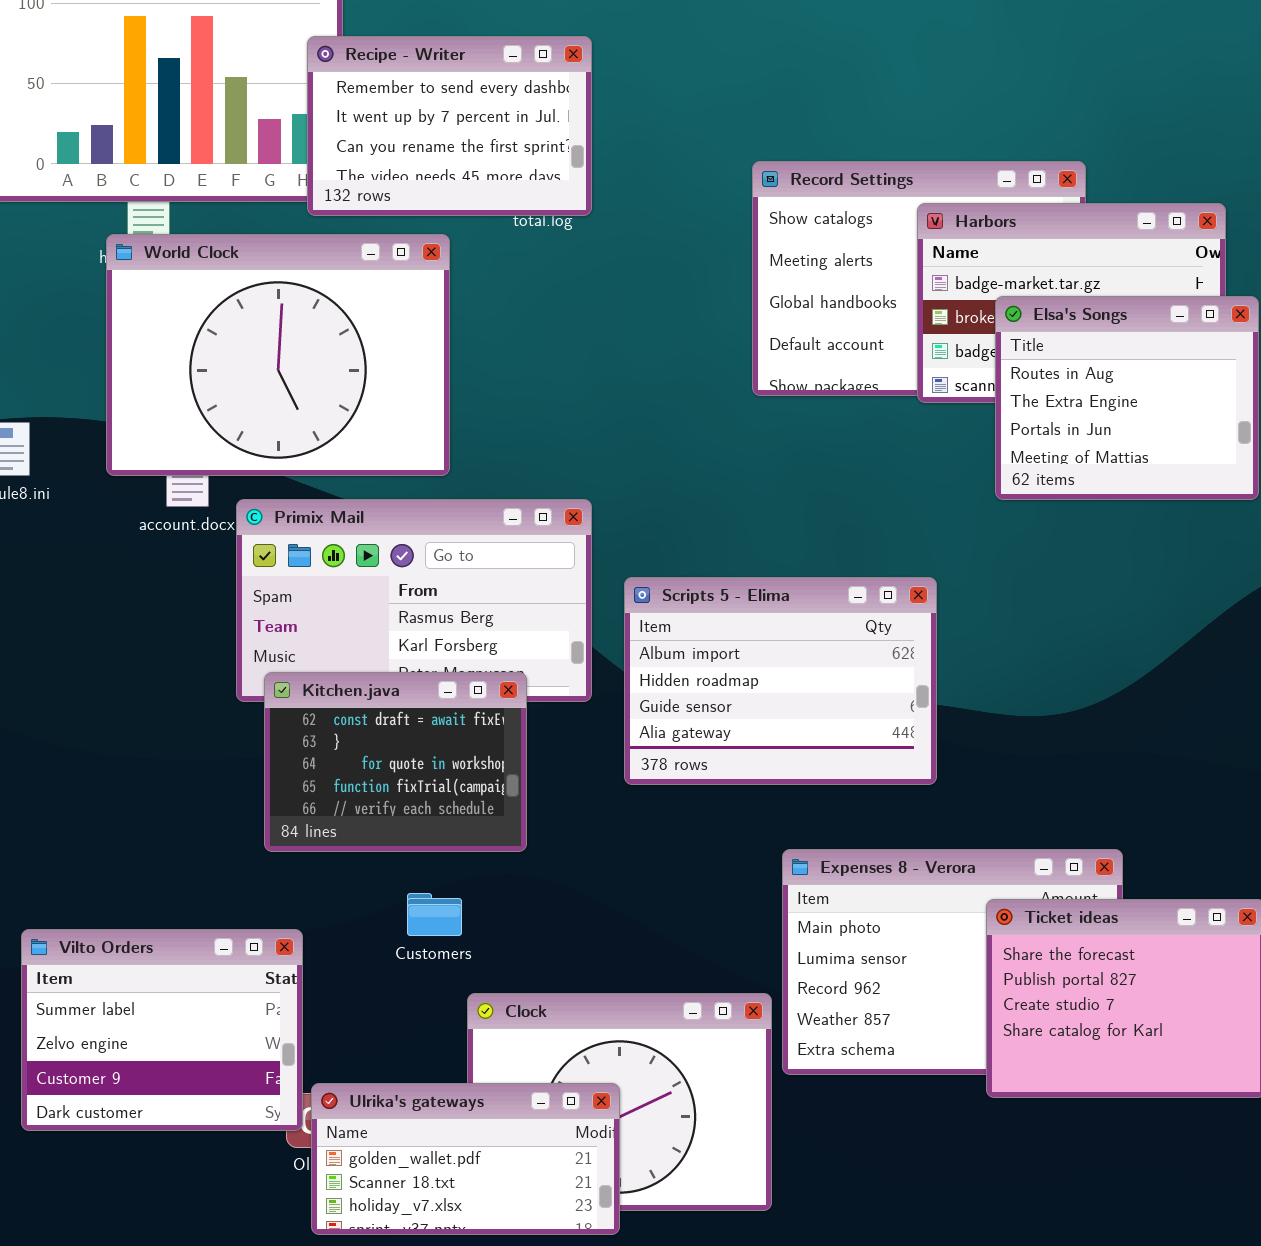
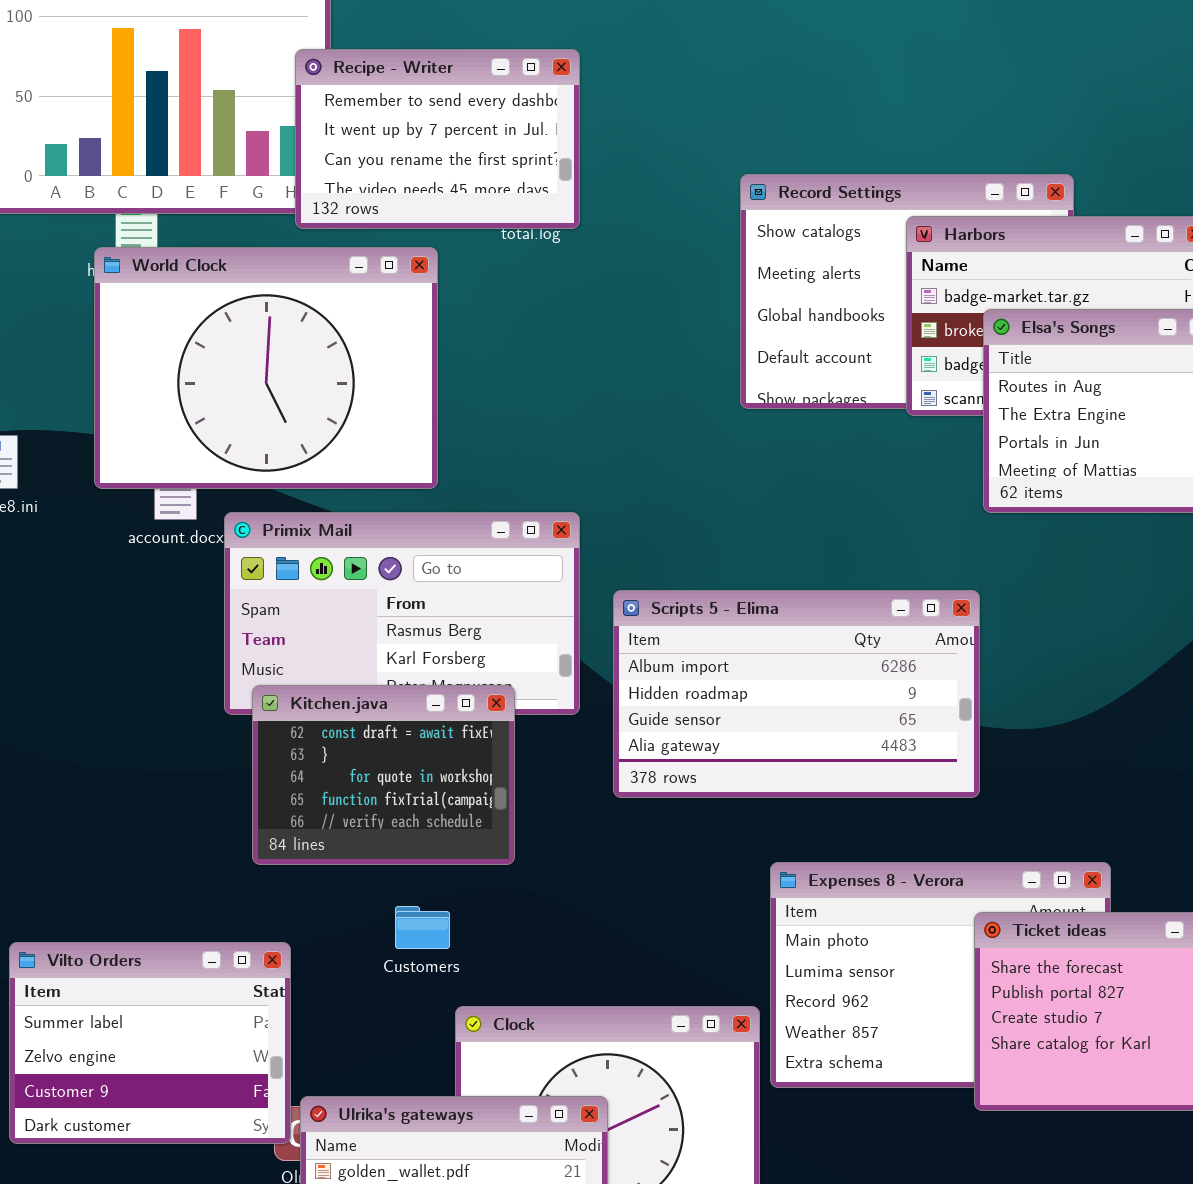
Scripts 5 - Elima: [624,577,937,785] -> [613,590,980,798], resized

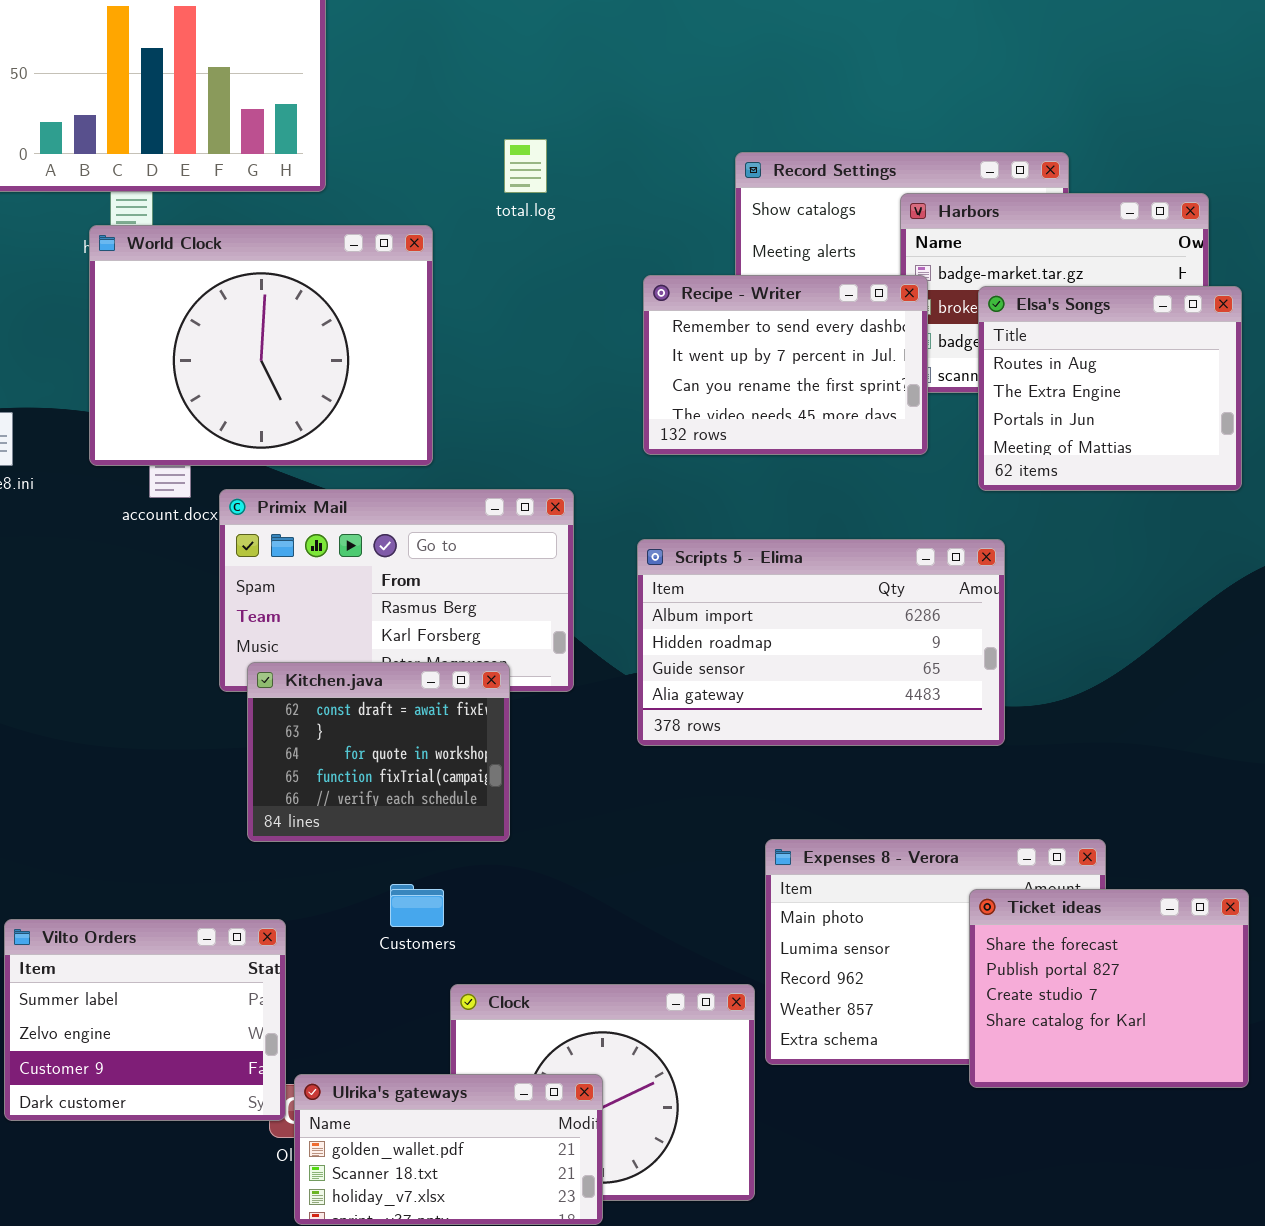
Recipe - Writer: [295,49,580,229] -> [643,275,928,455], moved
Scripts 5 - Elima: [613,590,980,798] -> [637,539,1005,746], moved

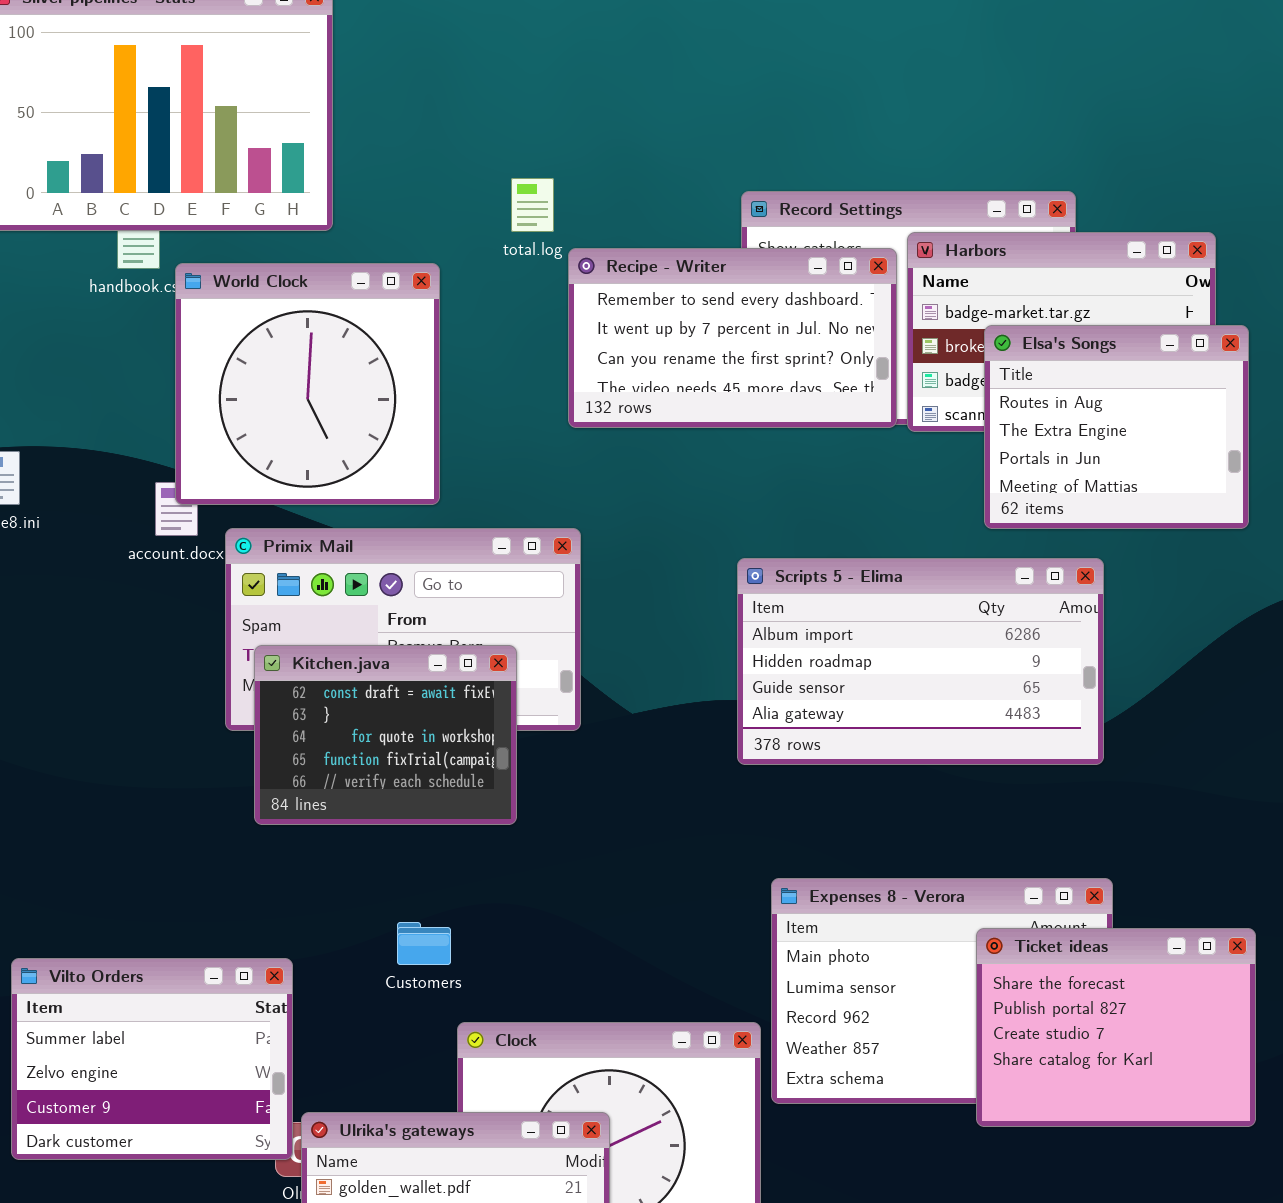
World Clock: [89,225,433,466] -> [175,263,440,505], resized
Recipe - Writer: [643,275,928,455] -> [568,248,897,428], moved, resized
Scripts 5 - Elima: [637,539,1005,746] -> [737,558,1104,765], moved
Kitchen.java: [247,662,510,842] -> [254,645,517,825], moved

